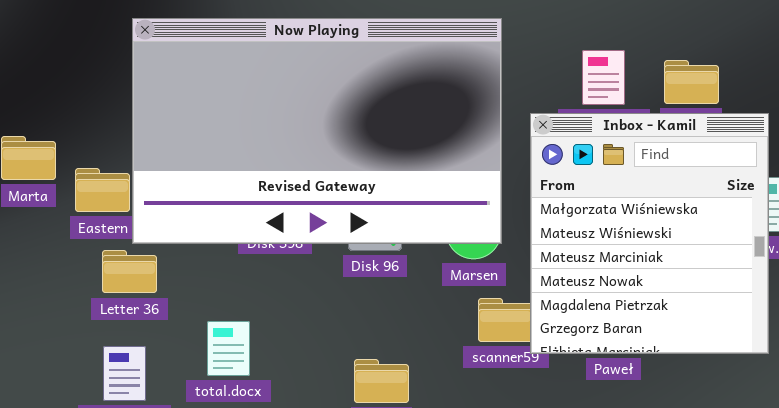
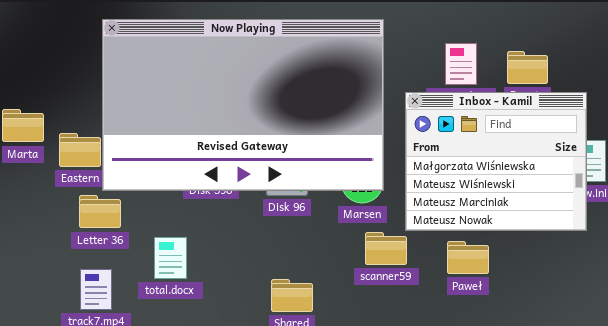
Inbox - Kamil: [530,113,769,354] -> [405,92,587,231], resized
total.docx: [207,321,250,376] -> [154,237,187,279], moved

